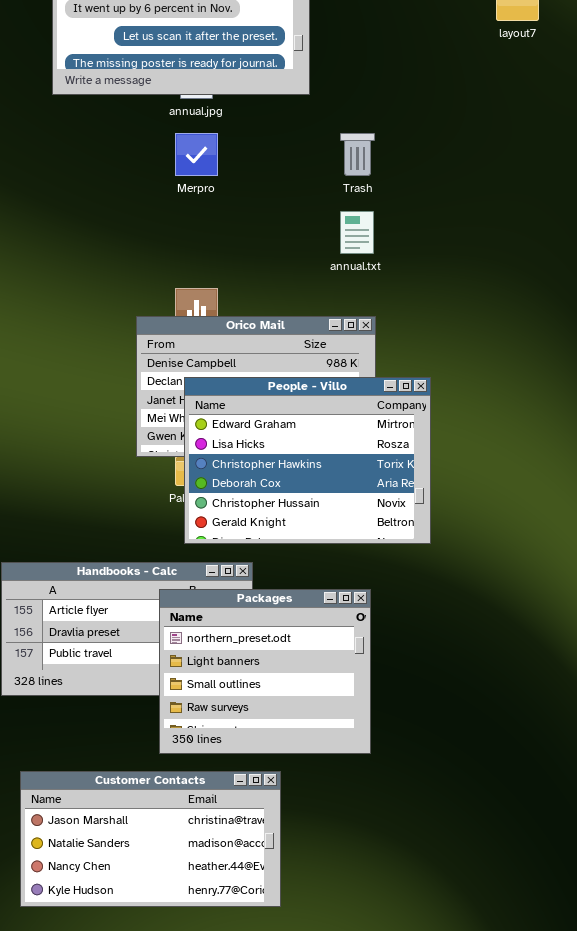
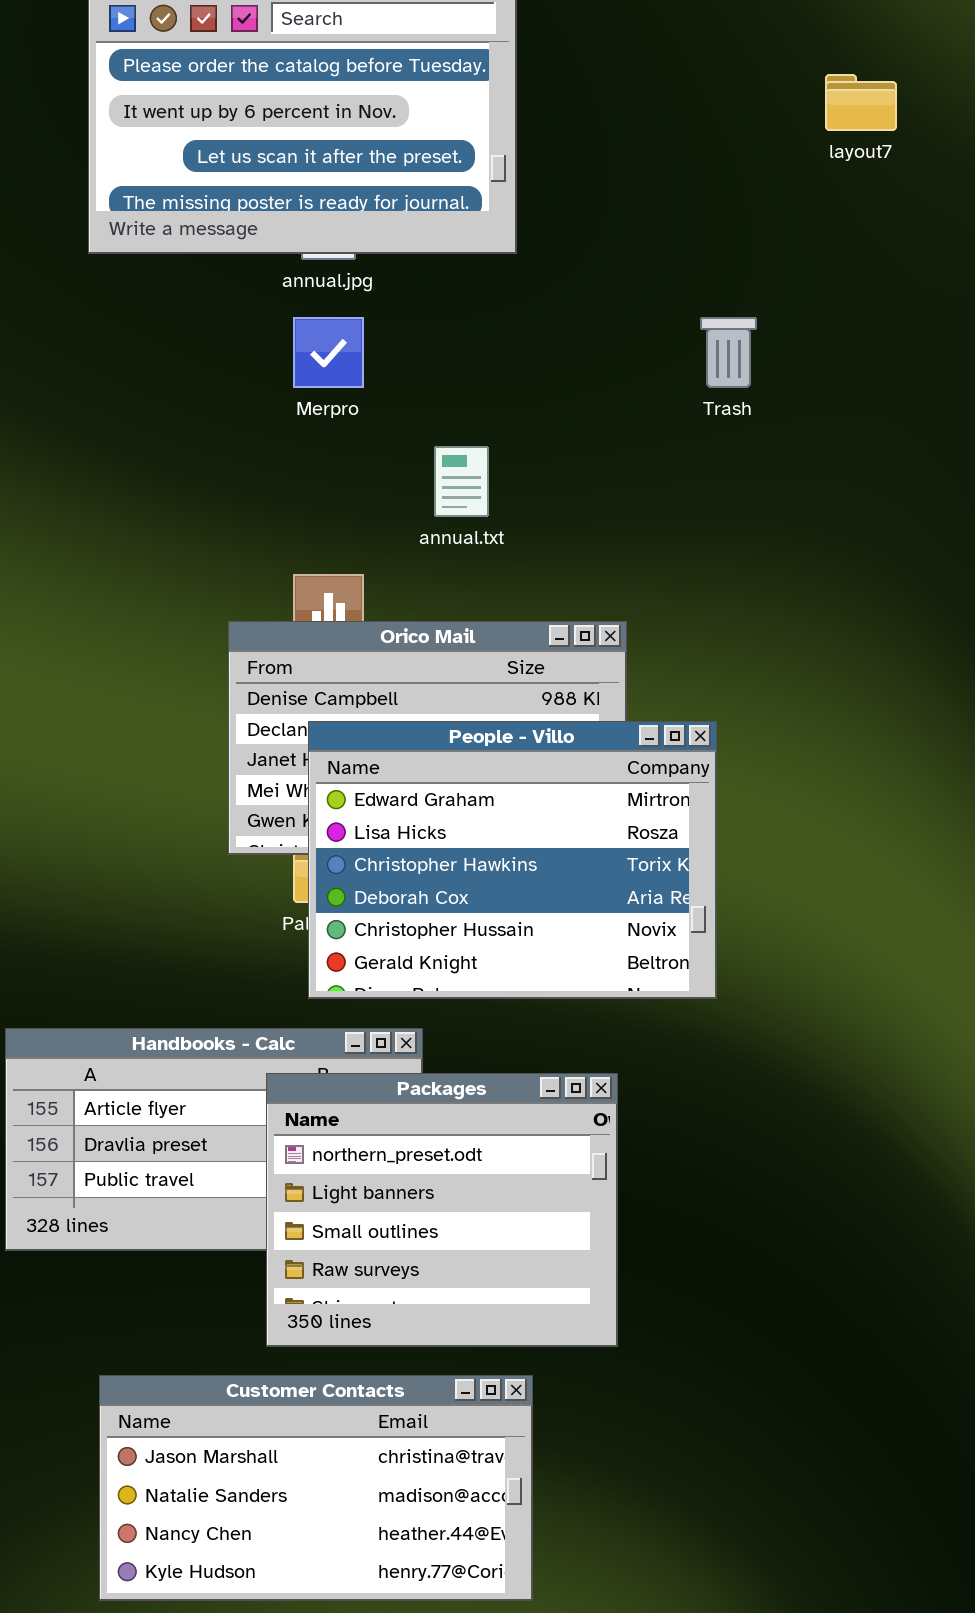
Trash: [340,133,375,176] -> [700,317,757,388], moved
annual.txt: [340,211,374,254] -> [434,446,489,517], moved
Customer Contacts: [20,771,281,907] -> [99,1375,533,1601], moved

